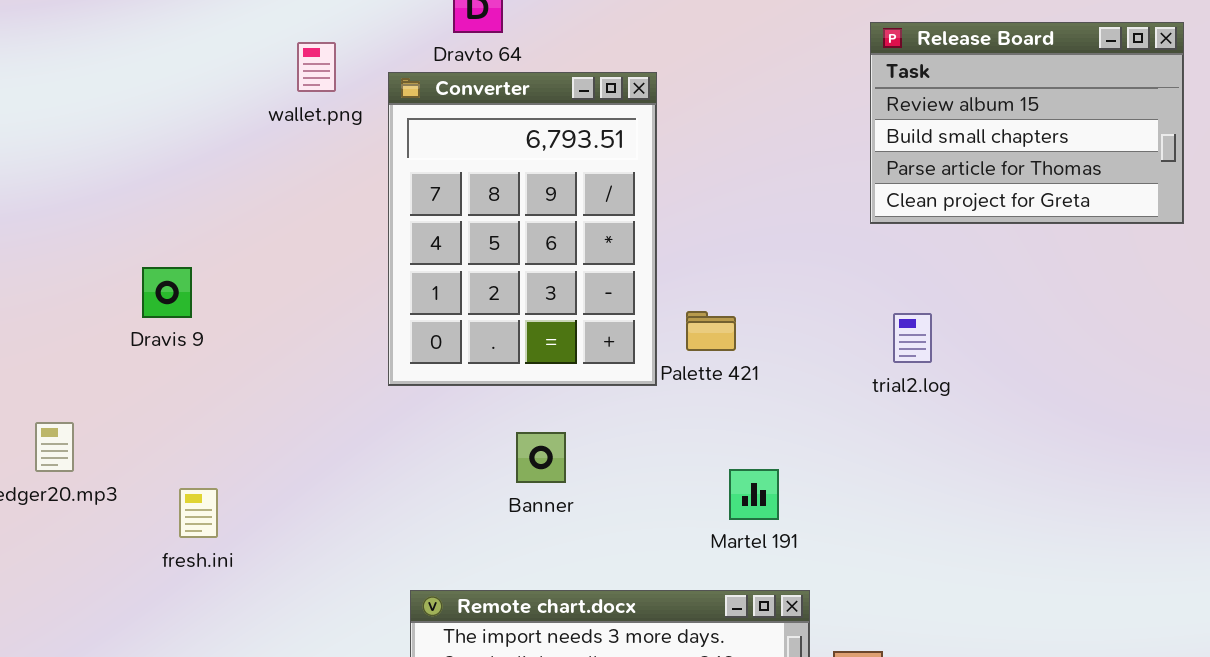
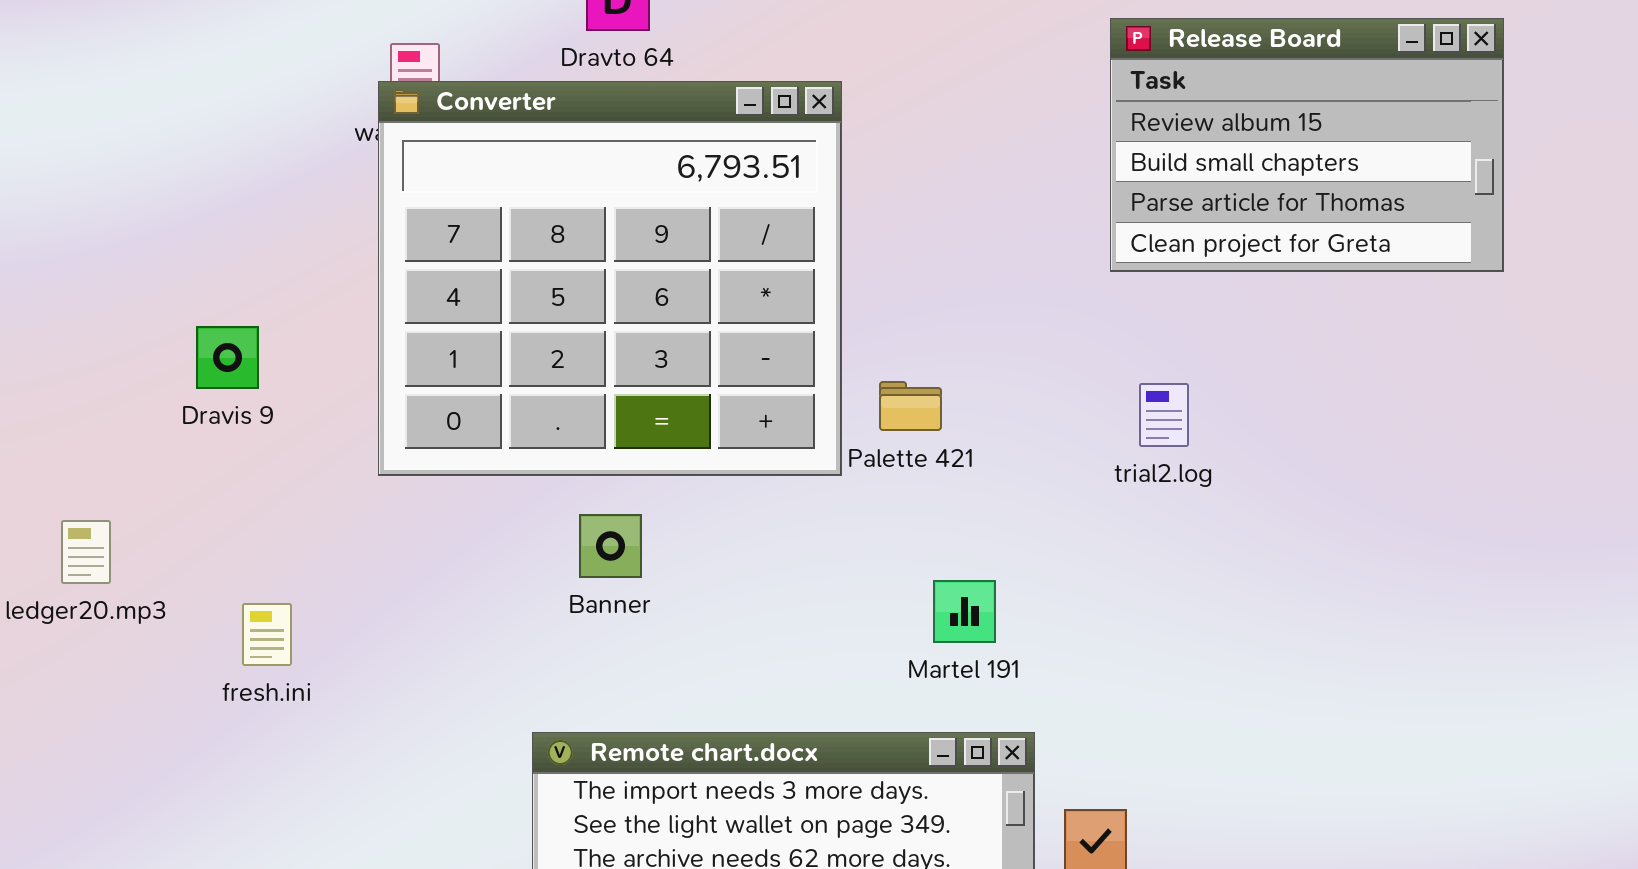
Converter: [388,72,657,386] -> [378,81,842,476], resized
Banner: [516,432,566,483] -> [579,514,642,578], moved

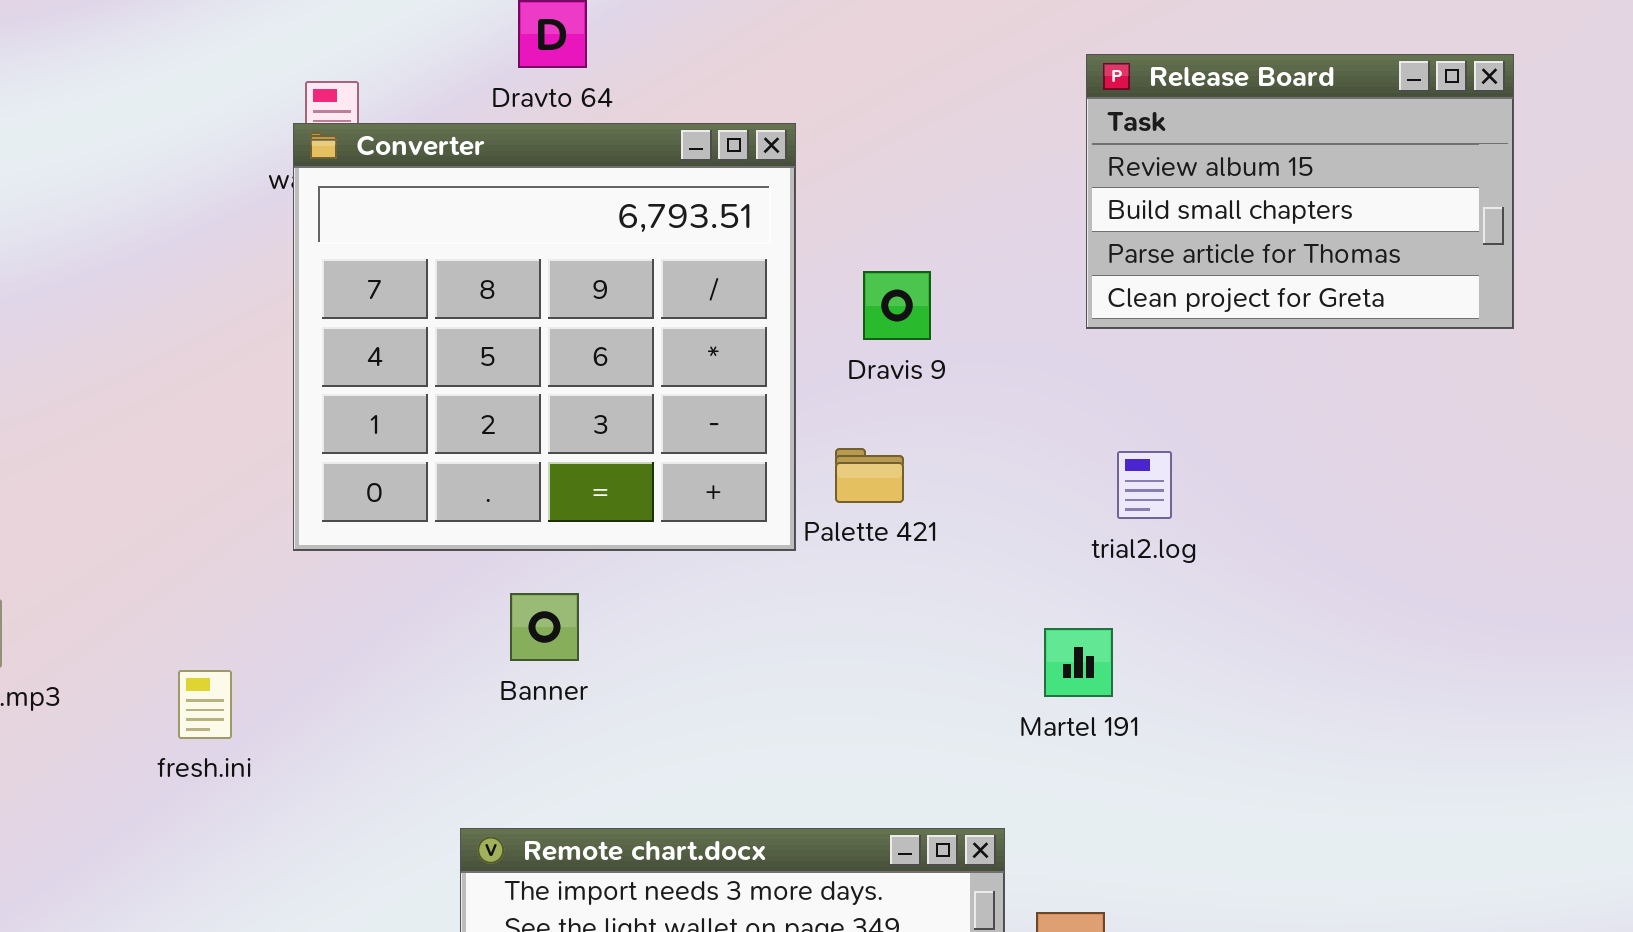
Dravis 9: [196,326,259,389] -> [863,271,931,340], moved
Martel 191: [933,580,996,643] -> [1044,628,1113,697], moved
fresh.ini: [242,603,292,666] -> [178,670,232,739], moved

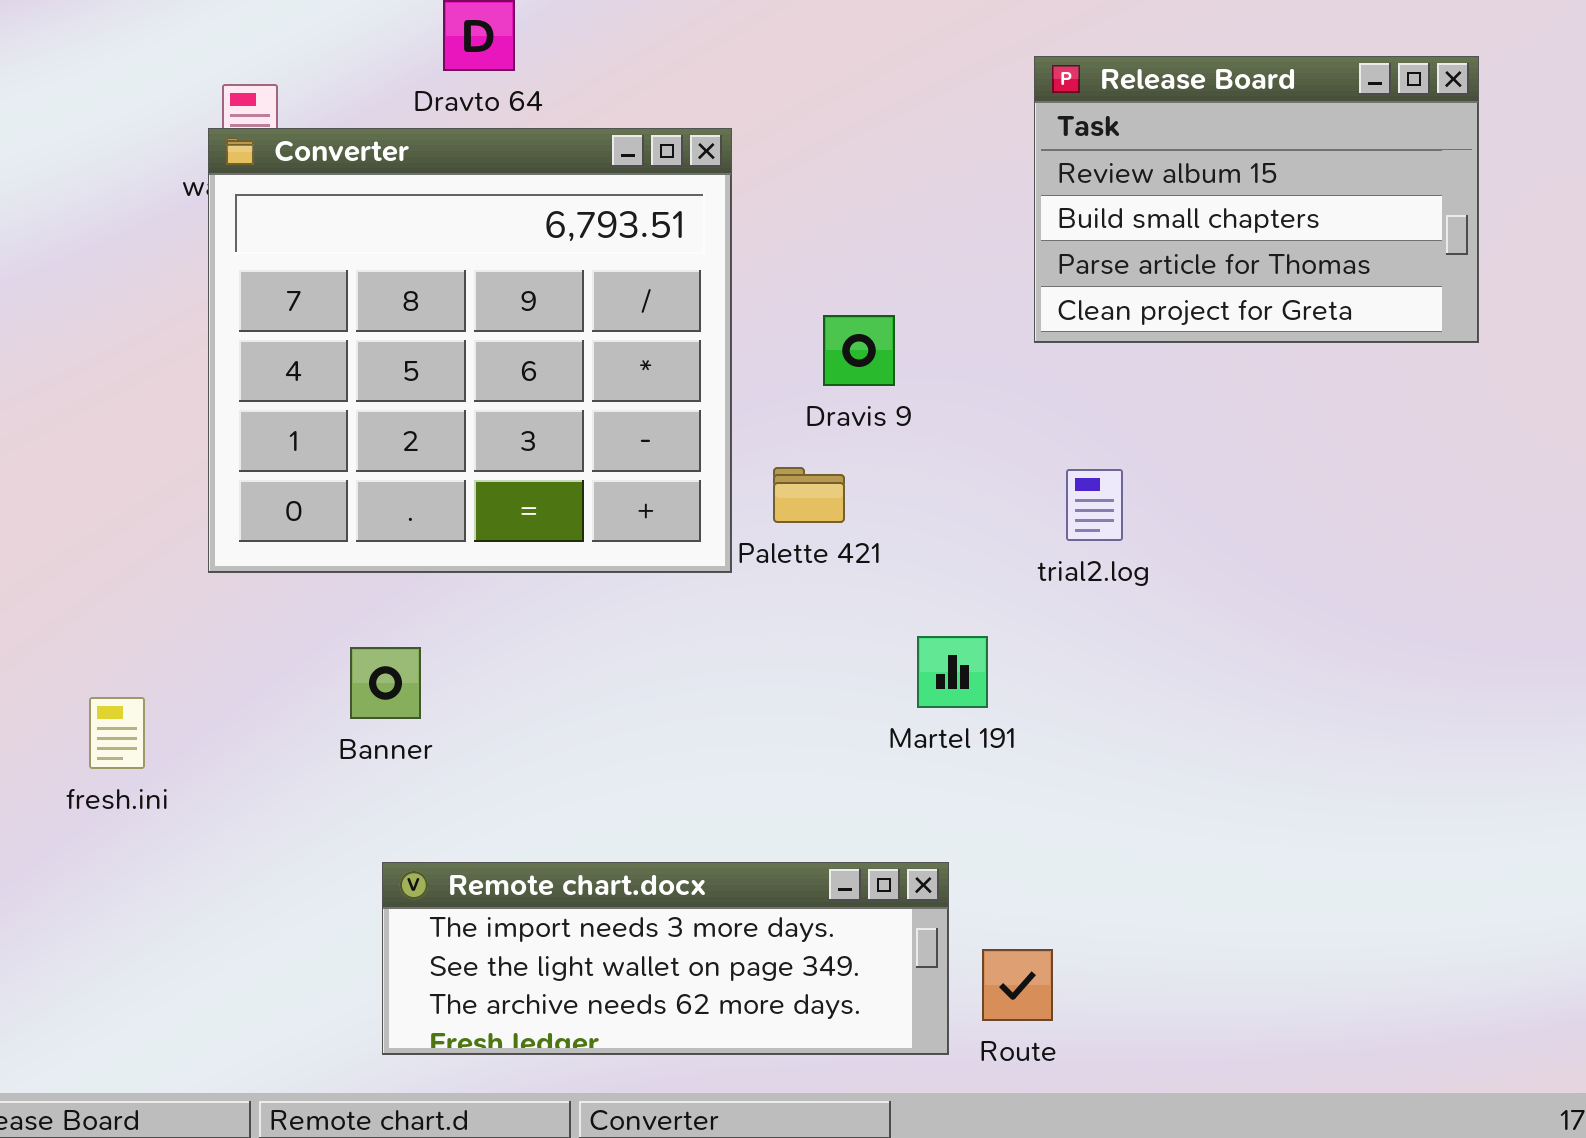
Dravis 9: [863,271,931,340] -> [823,315,895,386], moved
Banner: [510,593,579,661] -> [350,647,421,719], moved
Martel 191: [1044,628,1113,697] -> [917,636,988,708], moved

